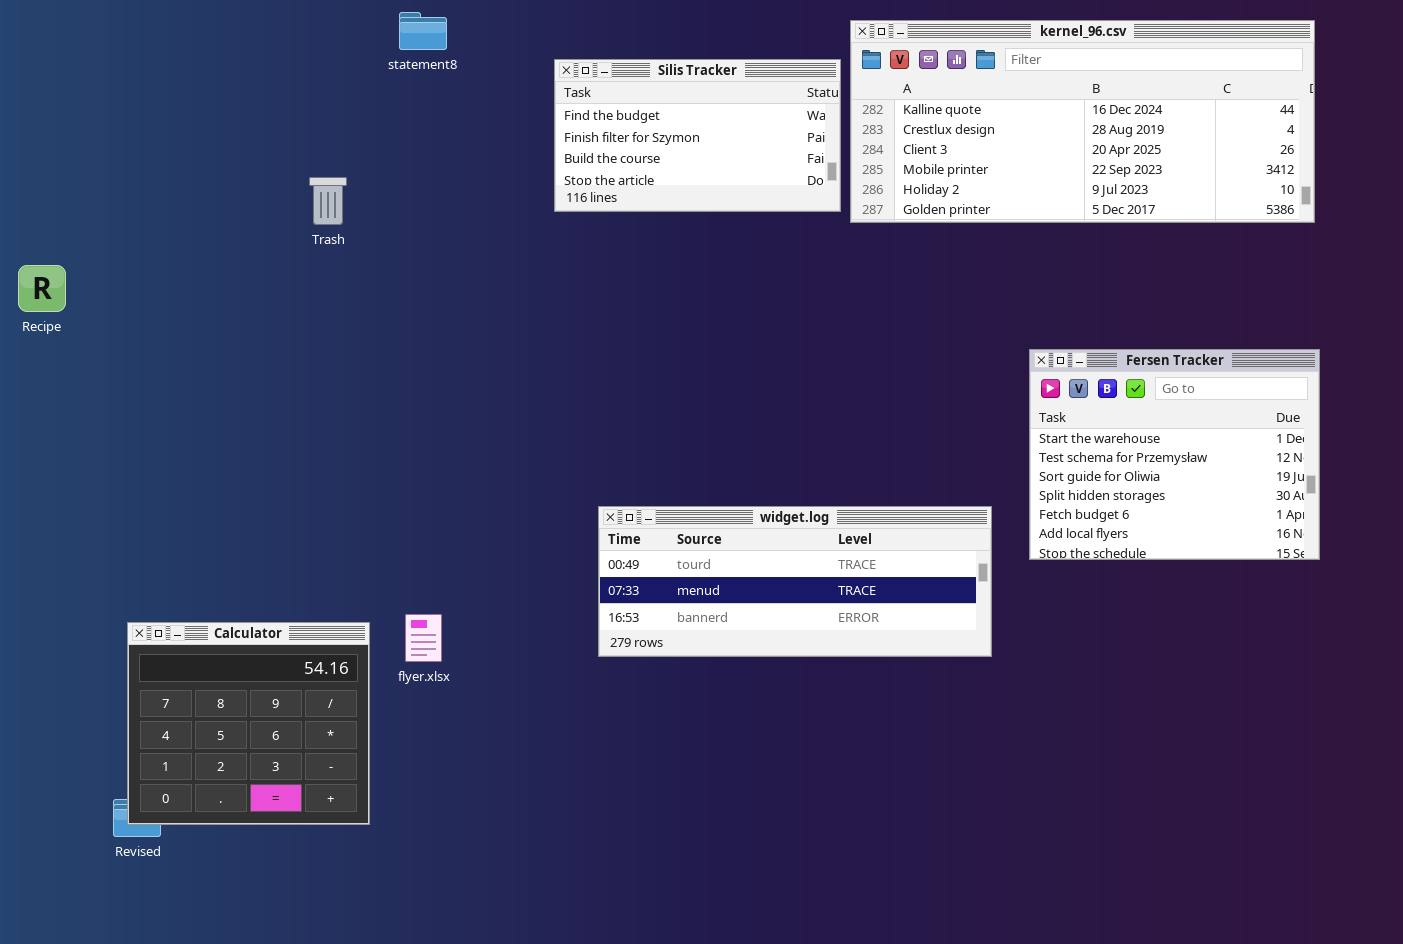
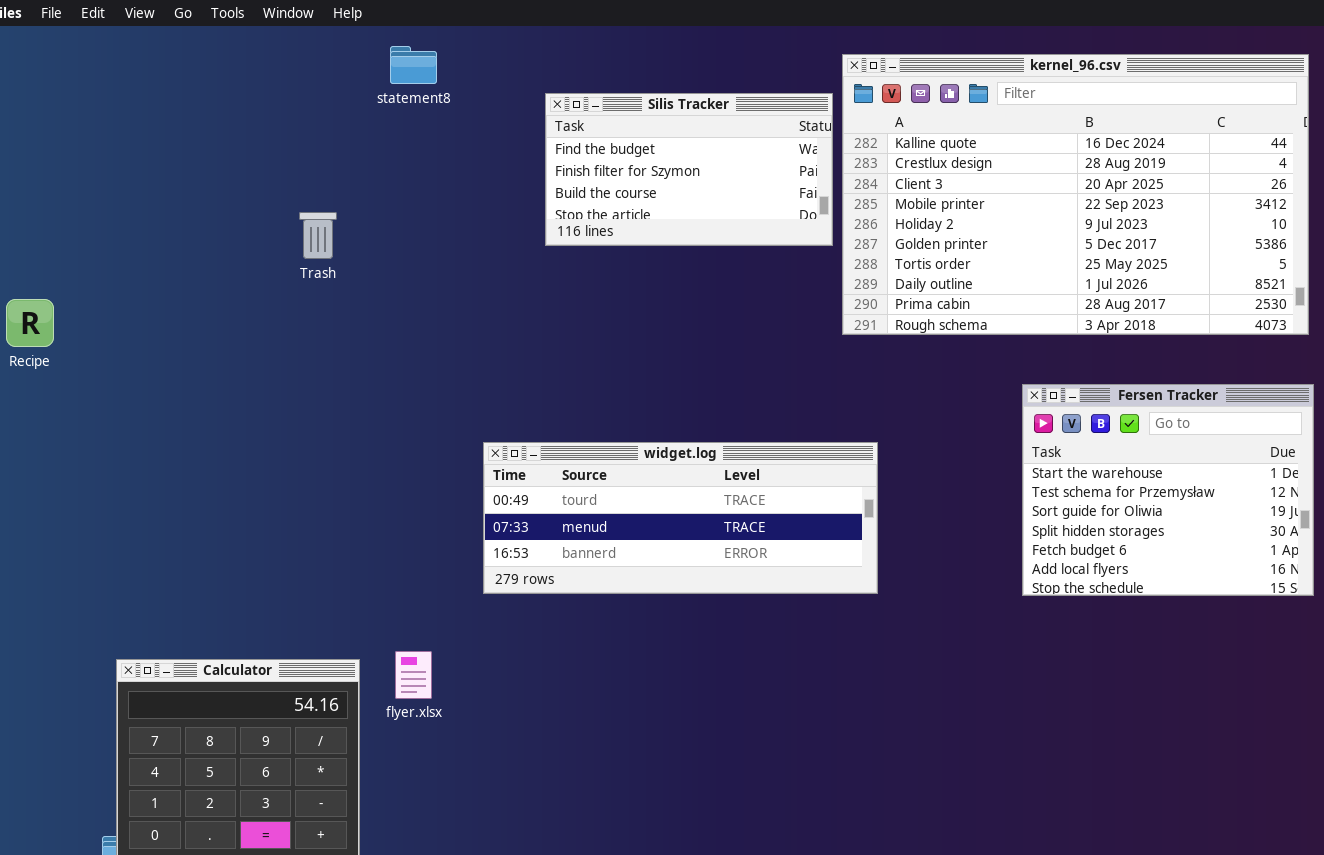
kernel_96.csv: [850,20,1315,223] -> [842,54,1309,335], resized
widget.log: [598,506,992,657] -> [483,442,878,594], moved

